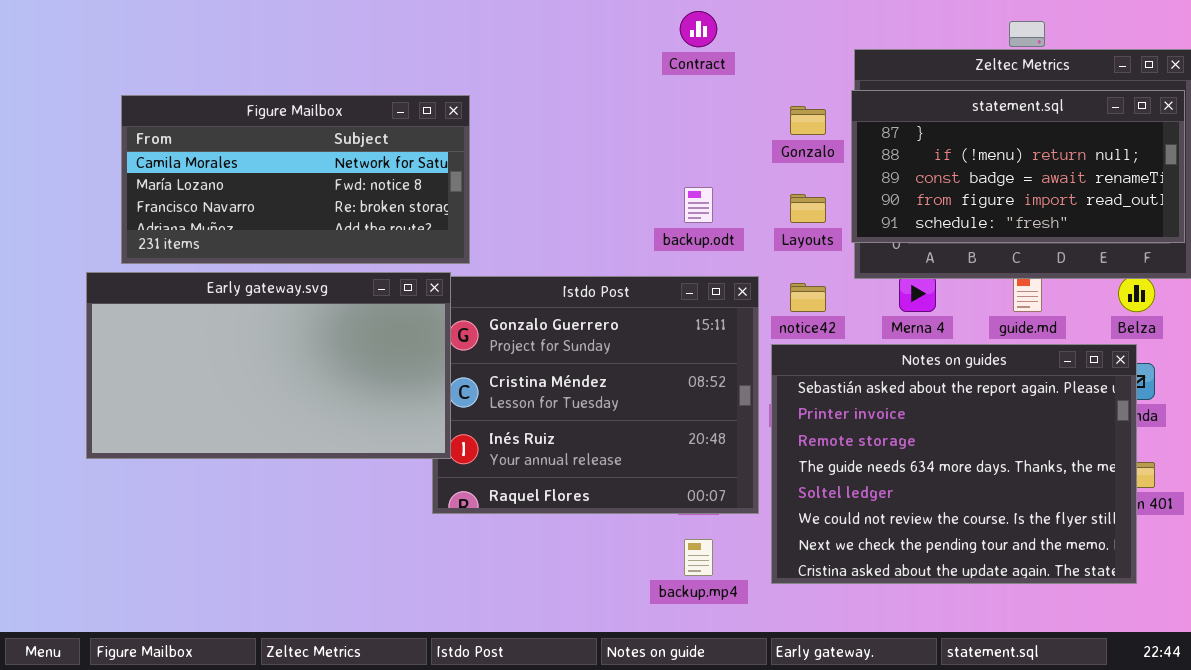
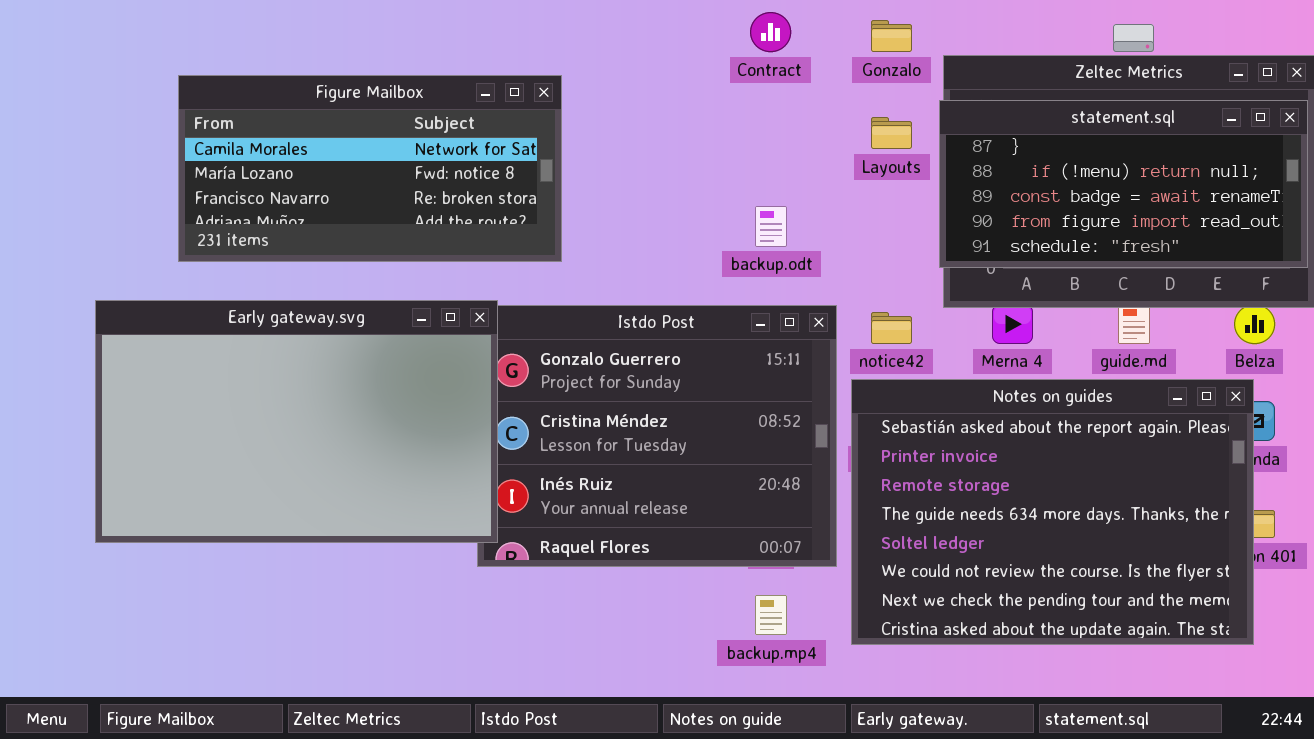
Figure Mailbox: [121,95,470,264] -> [178,75,562,262], moved
Gonzalo: [790,106,826,135] -> [871,20,912,52], moved
Layouts: [790,194,826,223] -> [871,117,912,149], moved
Early gateway.svg: [86,272,451,459] -> [95,300,498,543], resized

